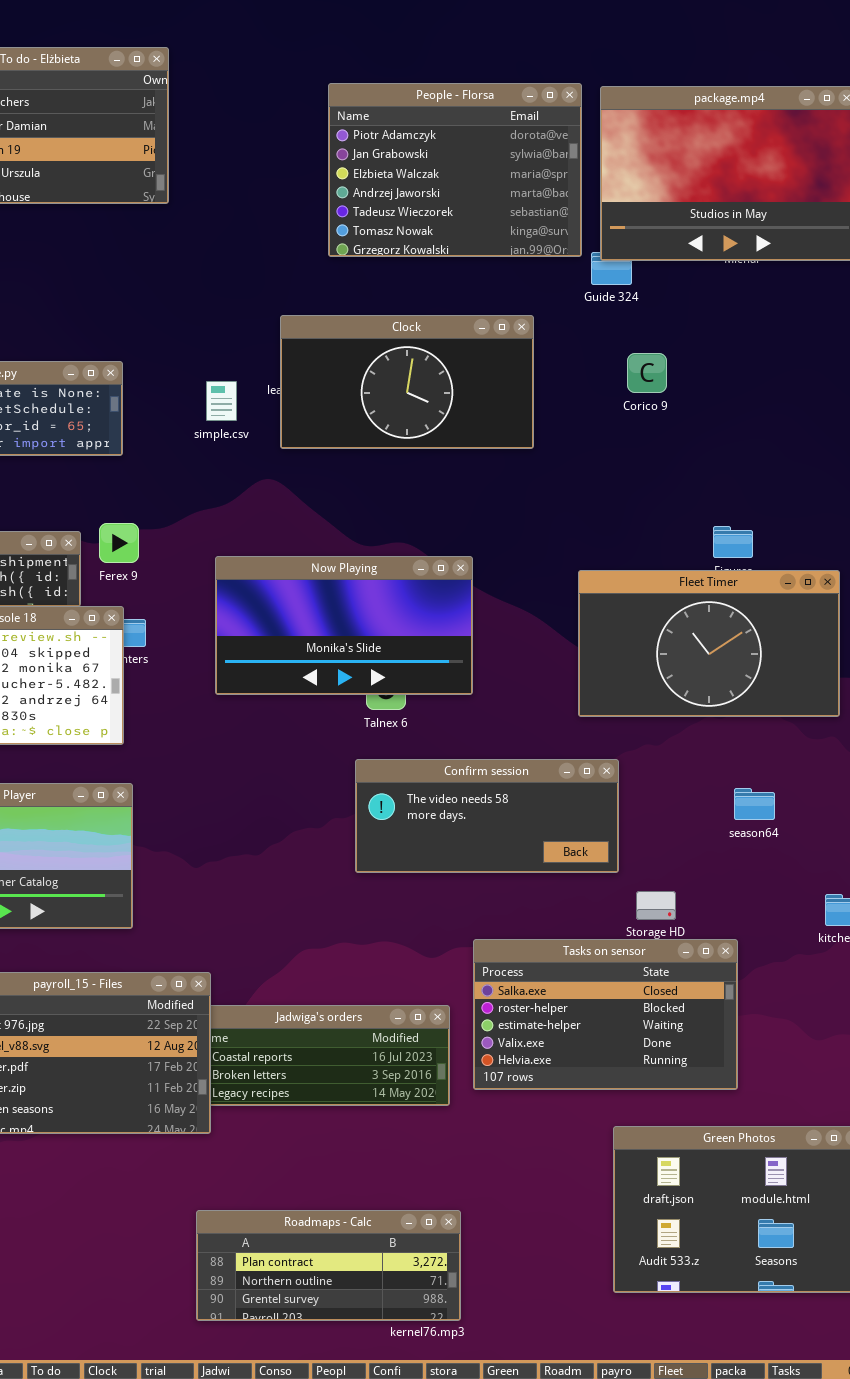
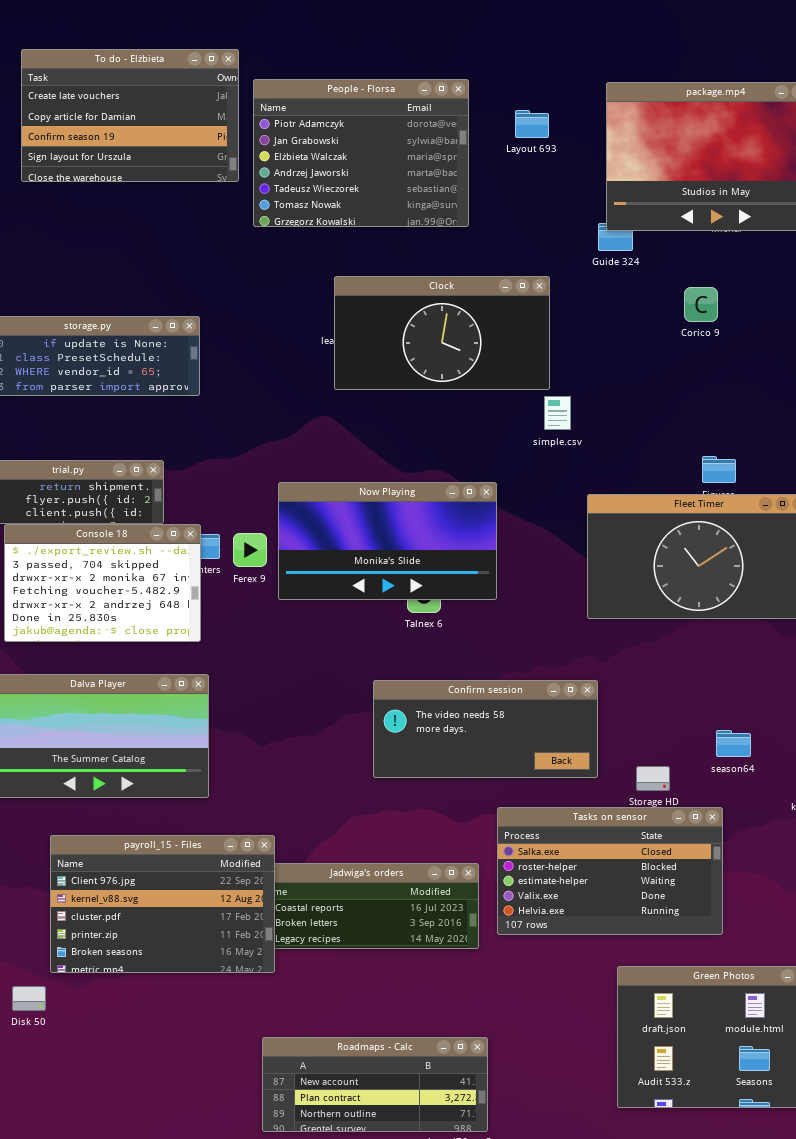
People - Florsa: [328,83,582,257] -> [253,79,469,227], moved
Corico 9: [627,353,667,393] -> [684,287,718,322], moved
simple.csv: [206,381,237,421] -> [544,396,571,430], moved
Ferex 9: [99,523,139,563] -> [233,533,267,567], moved
Confirm session: [355,759,619,873] -> [373,680,598,778], moved
season64: [734,788,775,820] -> [716,730,751,757], moved
Roadmaps - Calc: [196,1210,461,1321] -> [262,1037,488,1132], scrolled up 1 row

